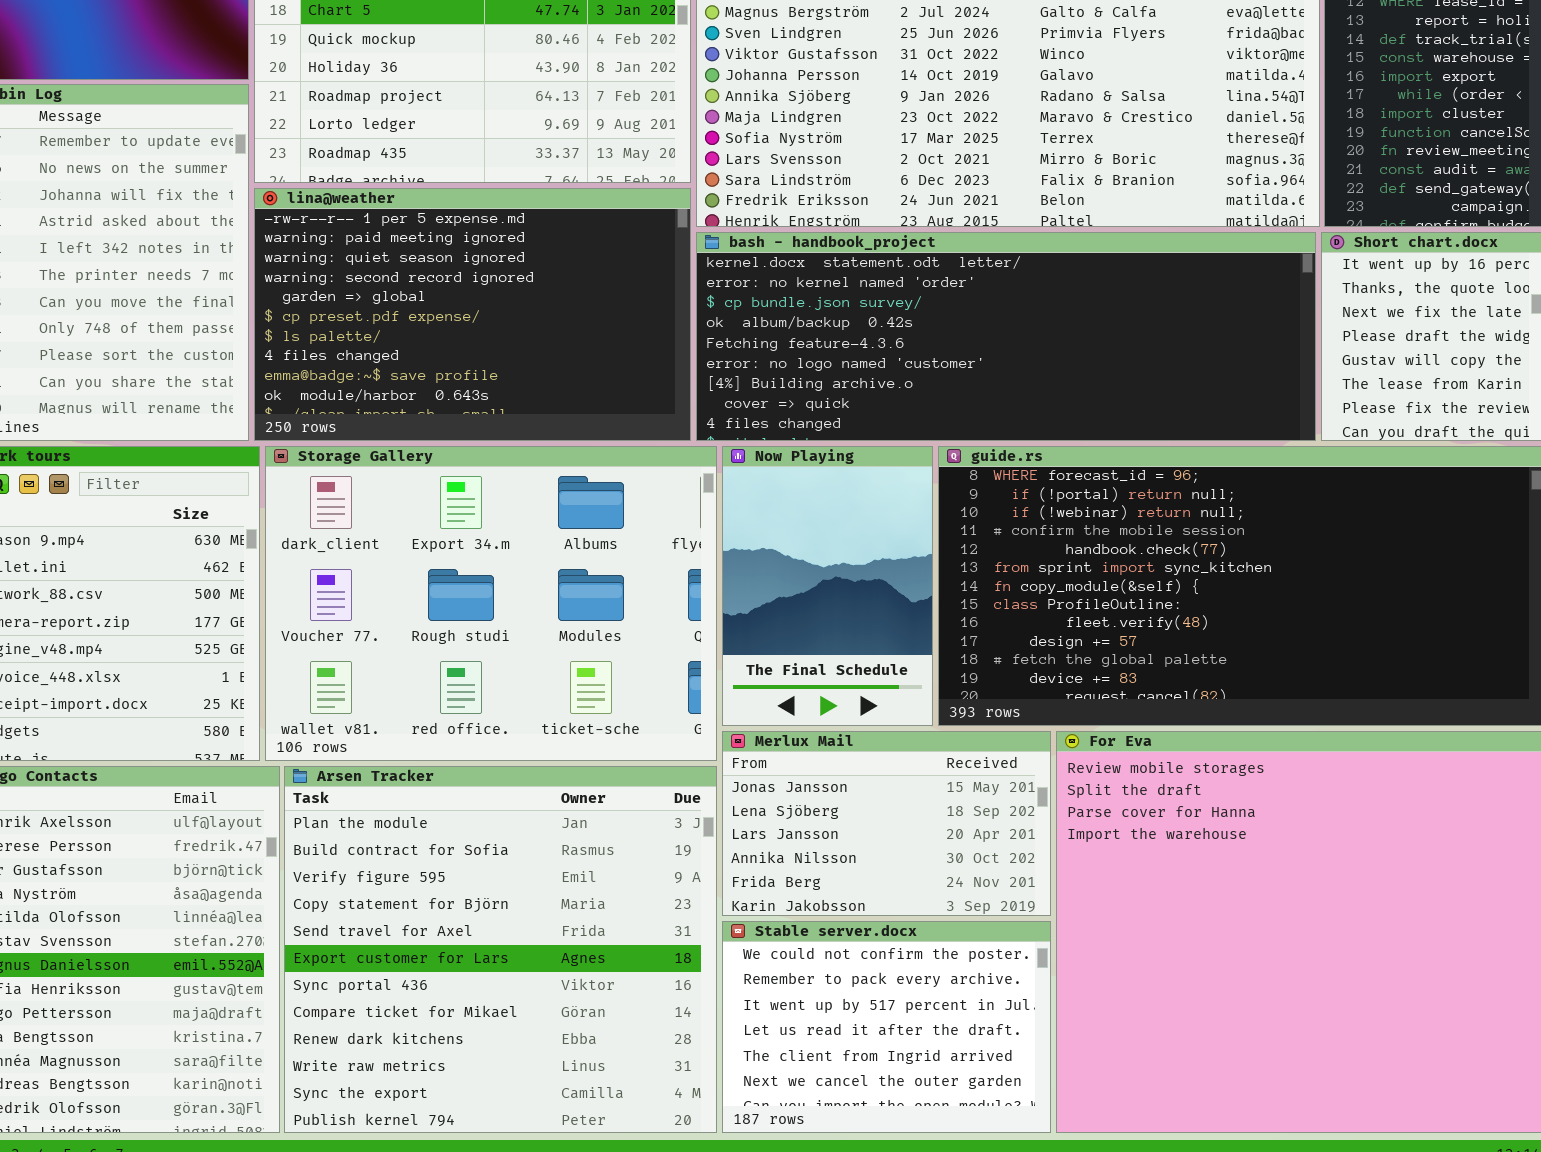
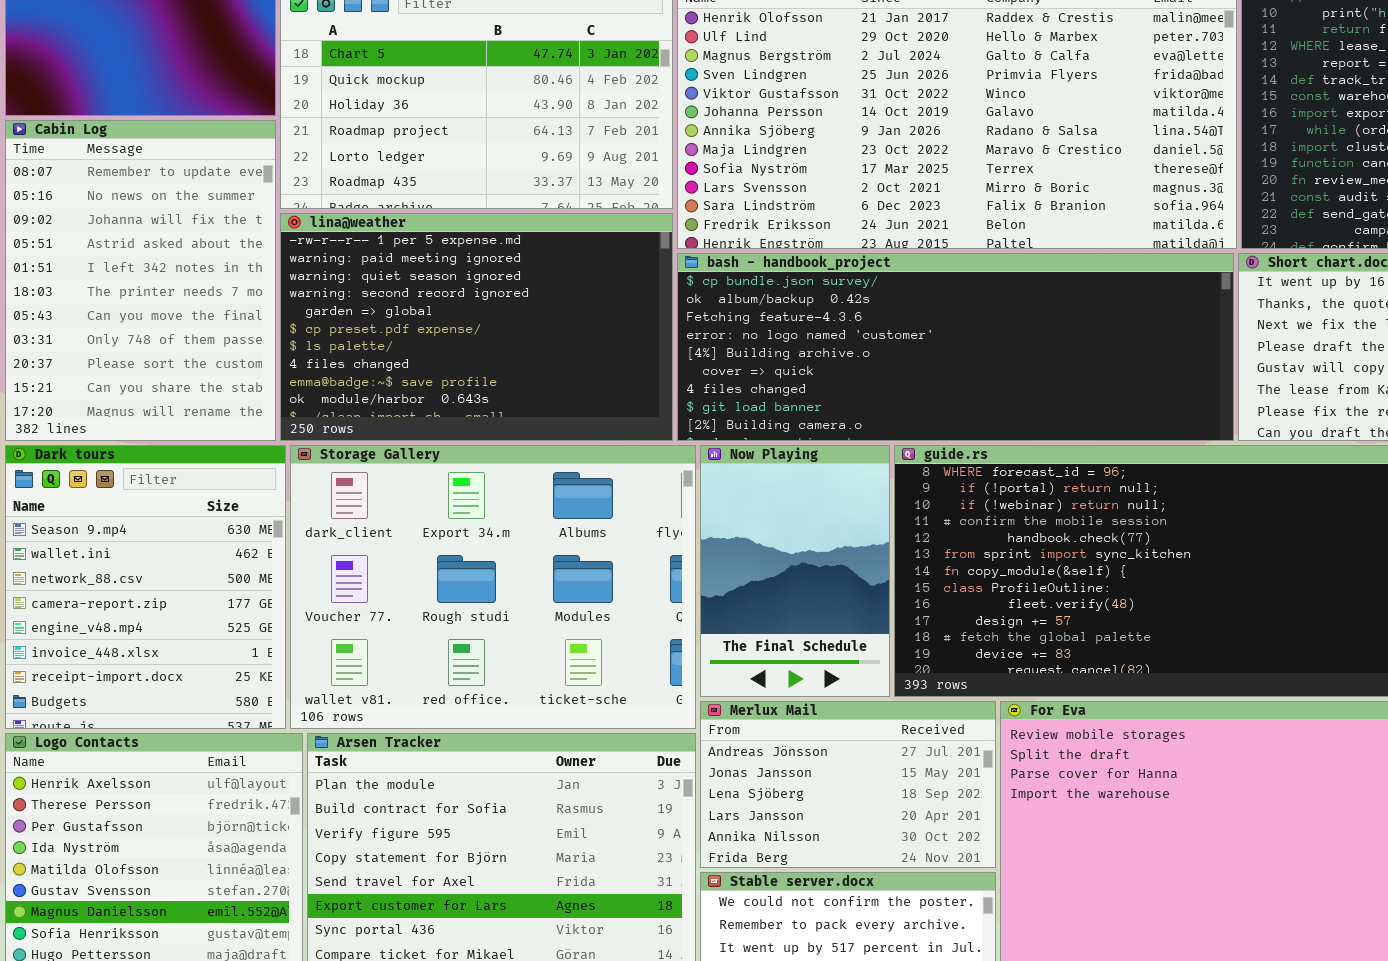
bash - handbook_project: [696,232,1316,441] -> [677,253,1234,441], scrolled down 2 rows
Merlux Mail: [722,731,1051,916] -> [700,701,996,868], scrolled up 1 row

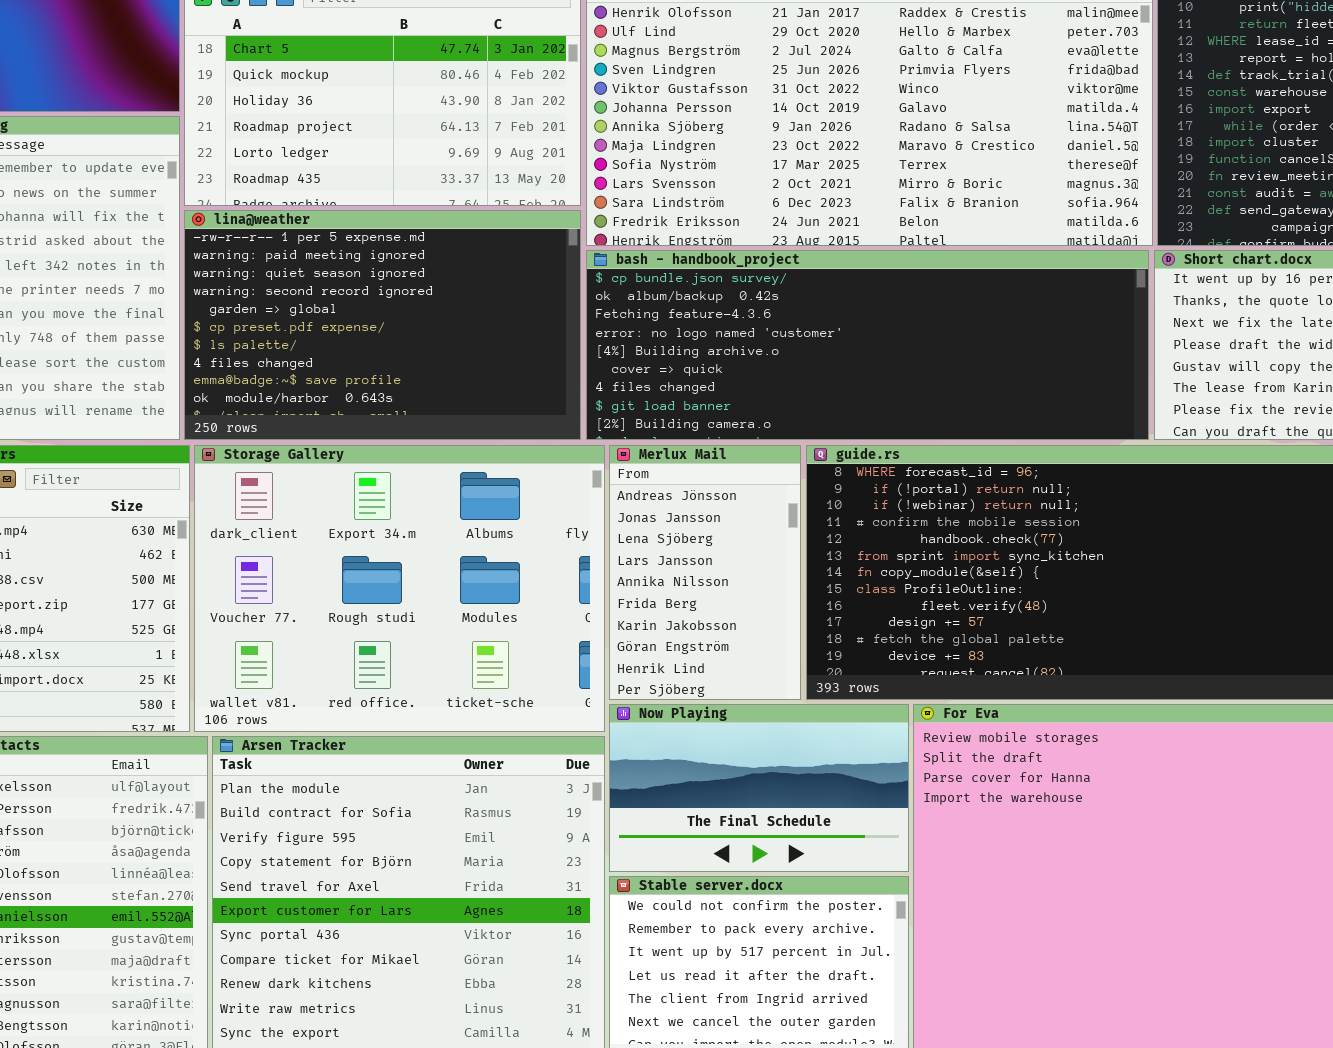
Now Playing: [700,445,890,697] -> [609,704,909,872], moved, resized
Merlux Mail: [700,701,996,868] -> [609,445,801,700], moved, resized

